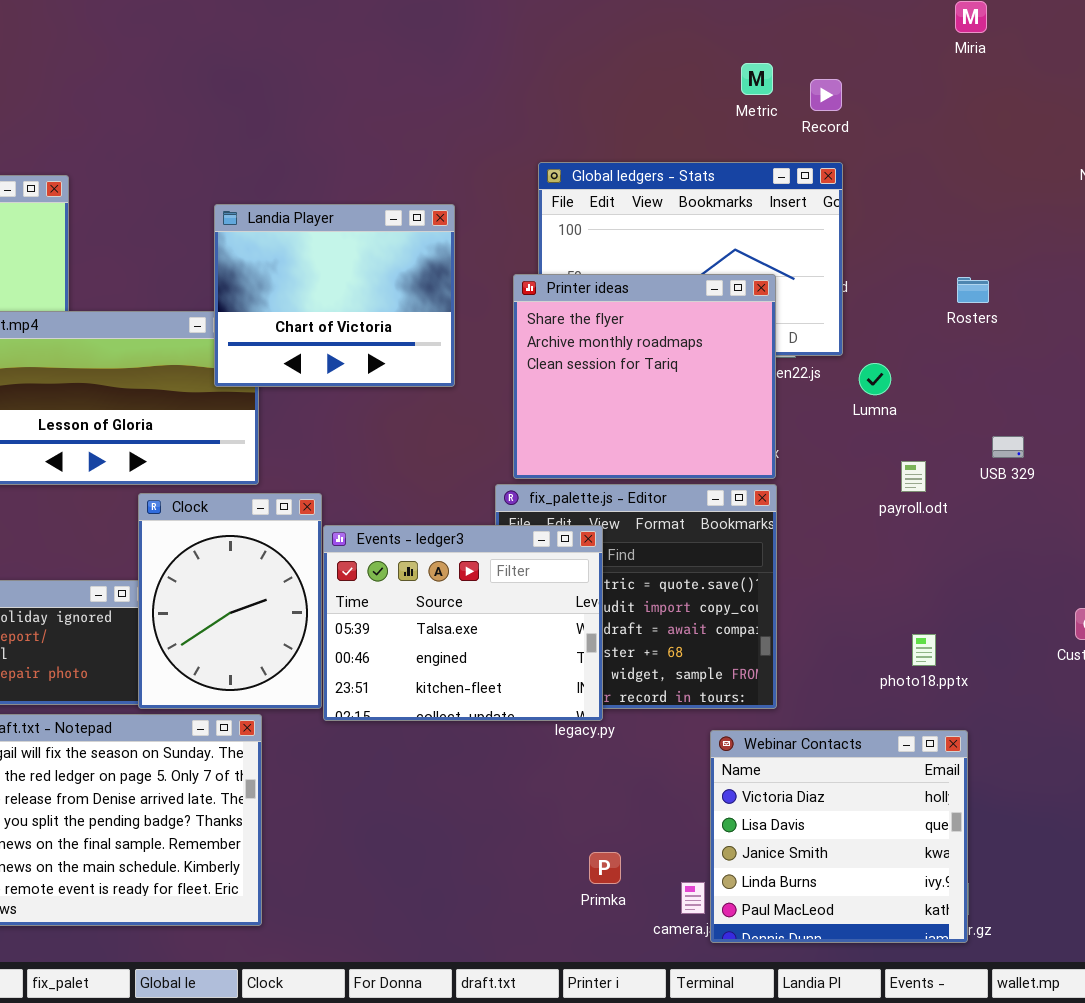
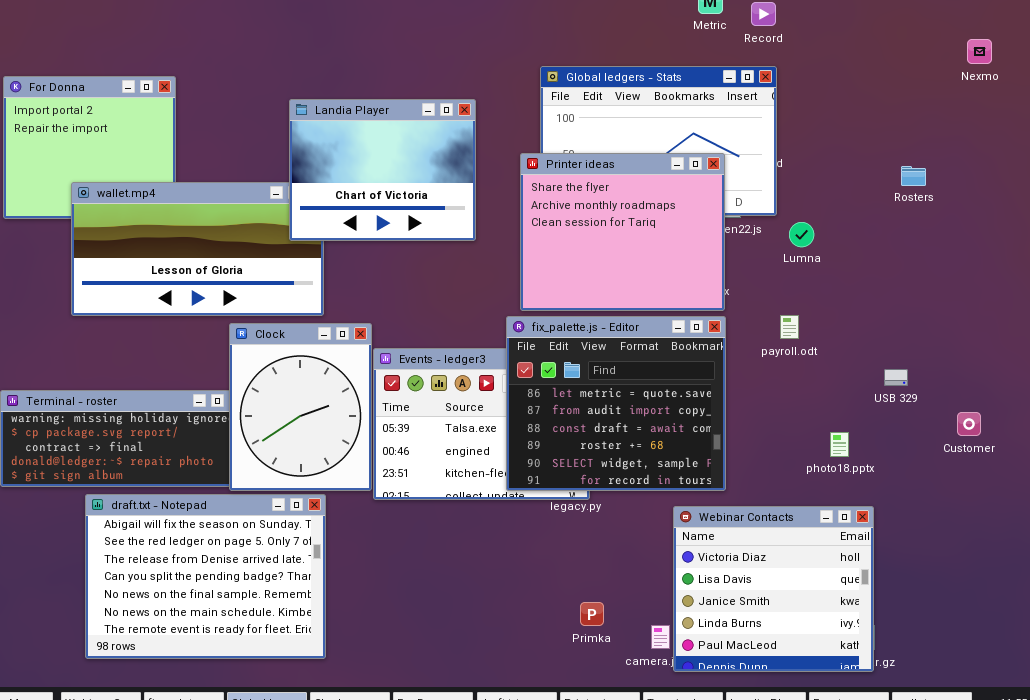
Rosters: [957,277,989,303] -> [901,166,926,186], moved
USB 329: [992,436,1024,458] -> [884,369,908,386], moved
payroll.odt: [901,461,926,492] -> [780,315,799,339], moved
fix_palette.js - Editor: [495,484,777,709] -> [506,316,726,491], raised

